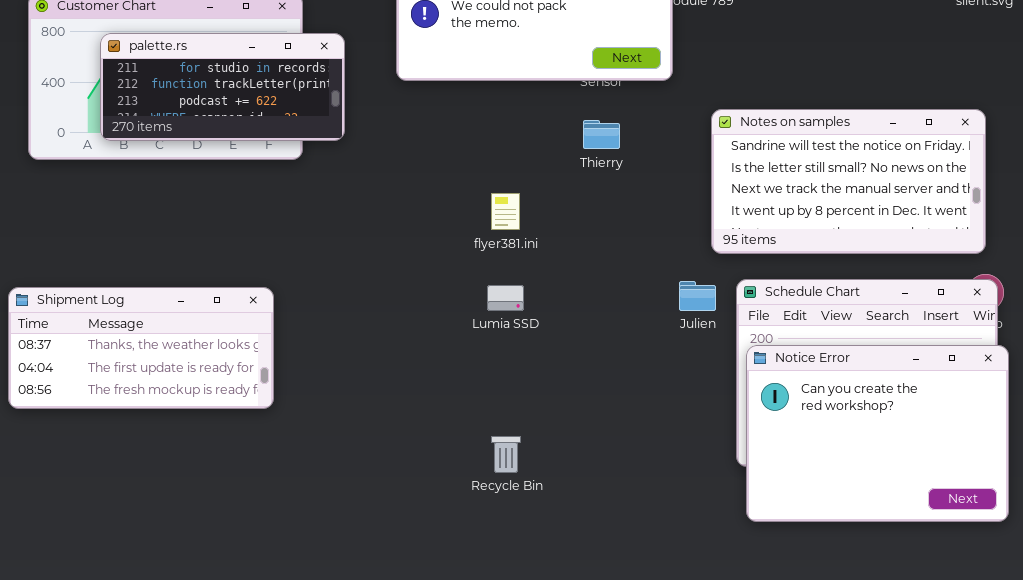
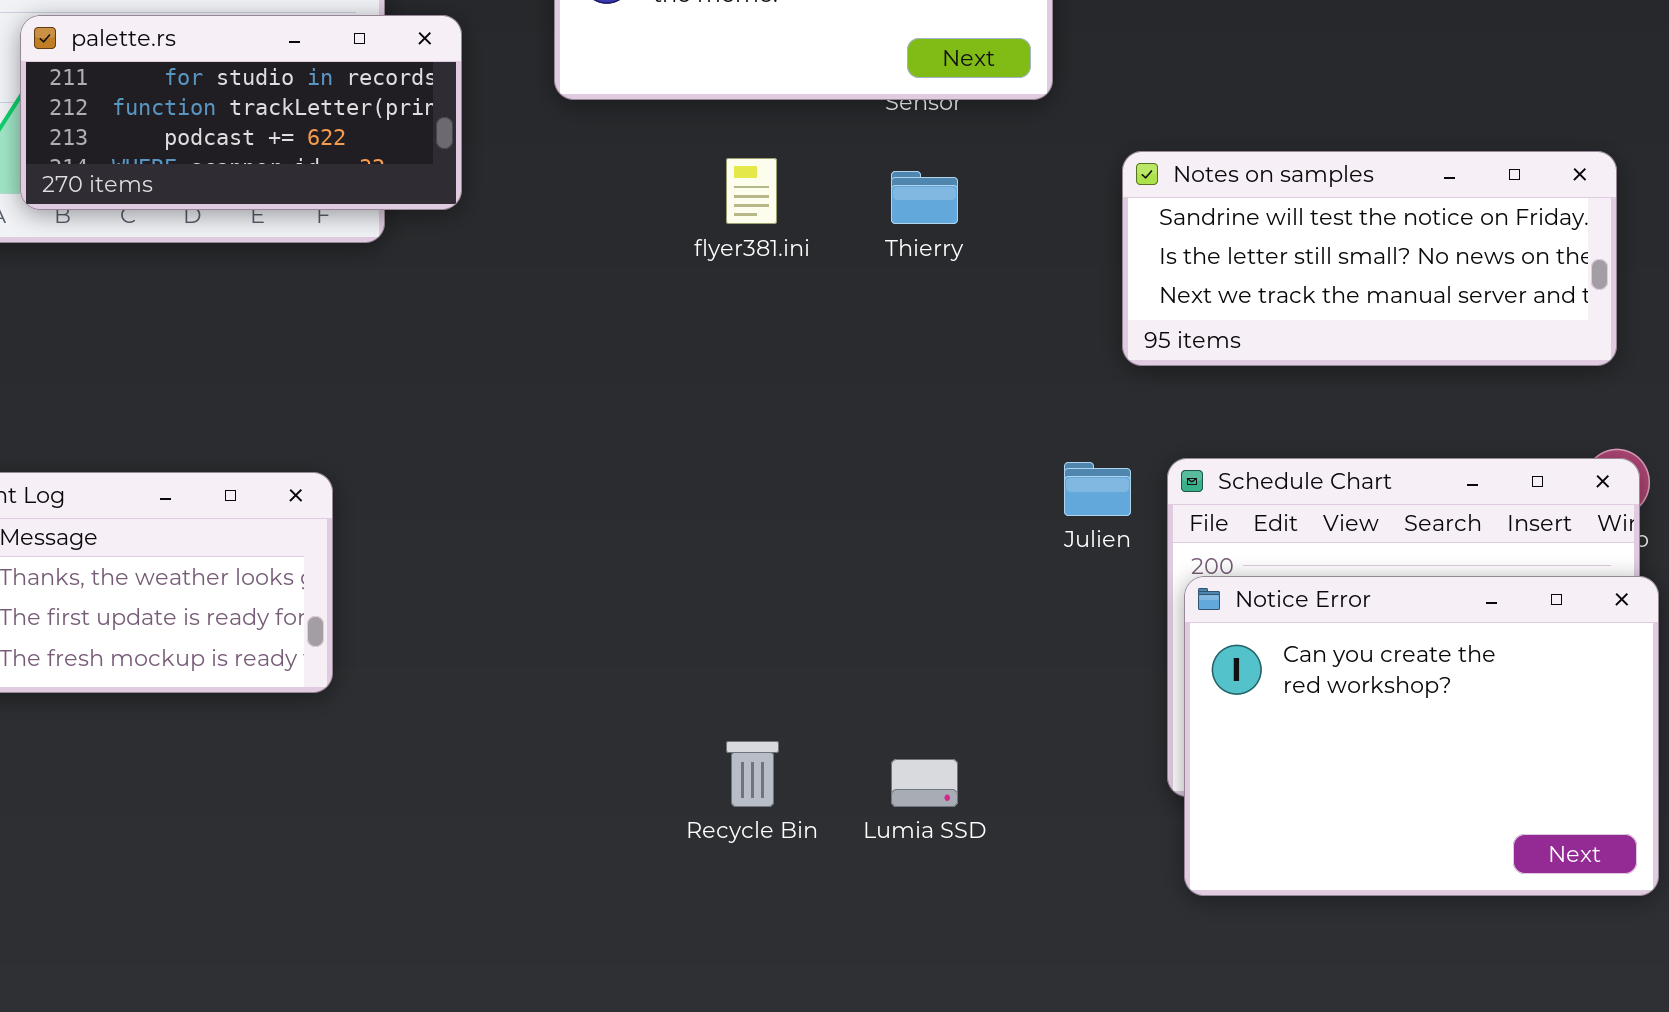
Notes on samples: [711,109,986,254] -> [1122,151,1617,366], resized
flyer381.ini: [491,193,520,230] -> [726,158,777,224], moved
Lumia SSD: [487,285,524,311] -> [891,759,958,807], moved

